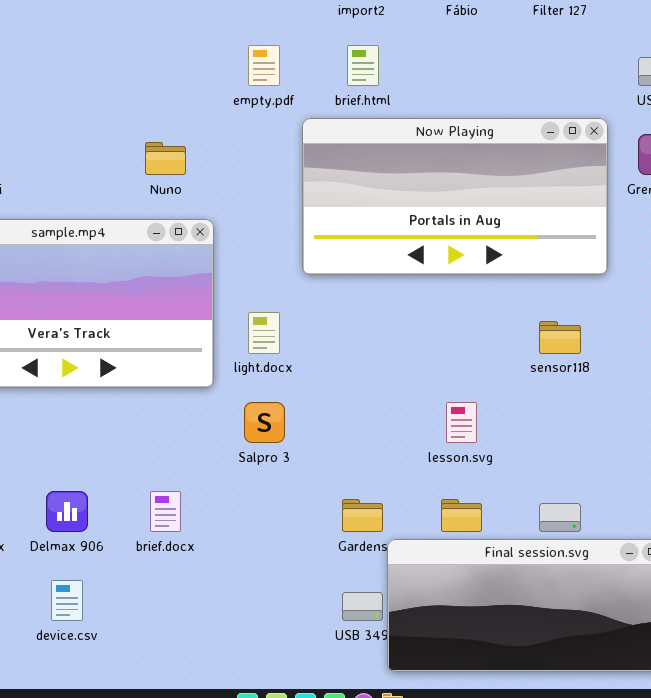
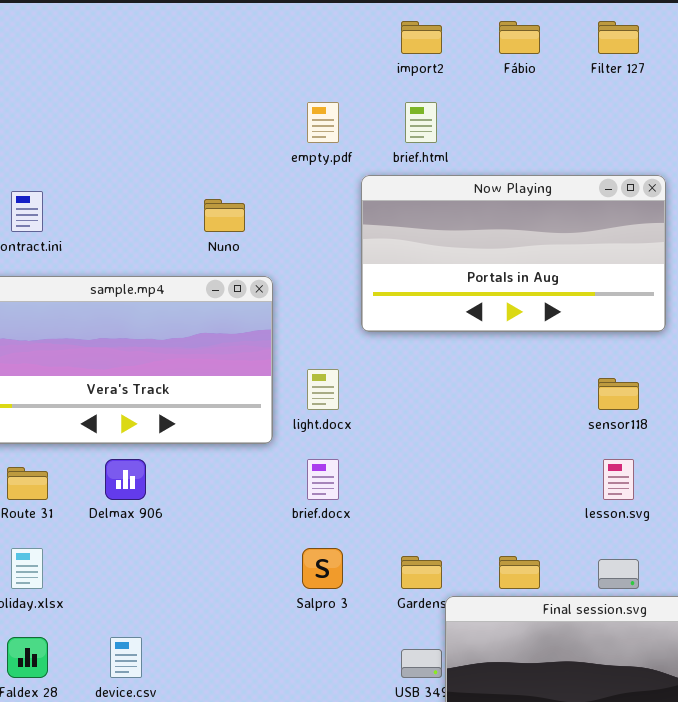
Salpro 3: [244,402,285,443] -> [302,548,343,589], moved
lesson.svg: [446,402,477,443] -> [603,459,634,500], moved
Delmax 906: [46,491,88,532] -> [105,459,146,500], moved
brief.docx: [150,491,181,532] -> [307,459,339,500], moved

